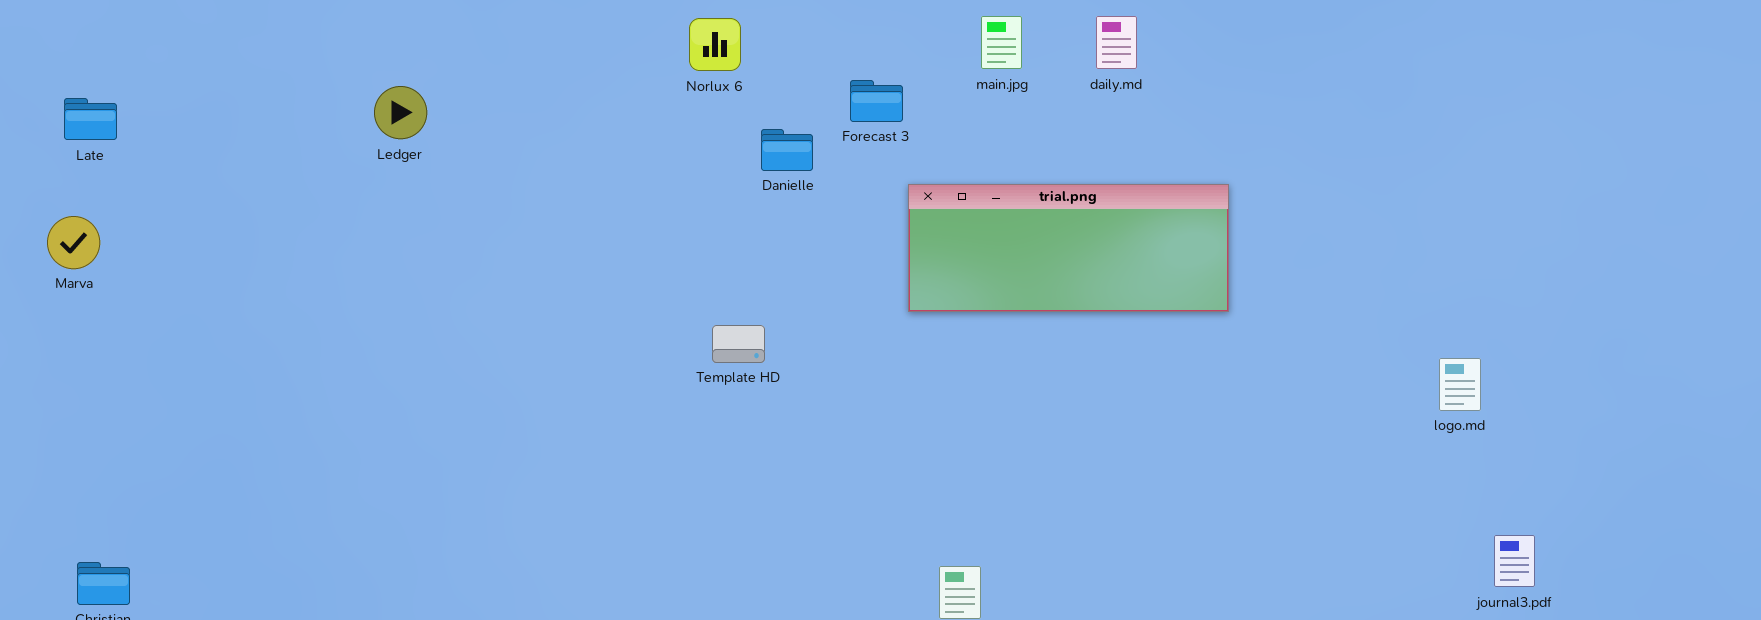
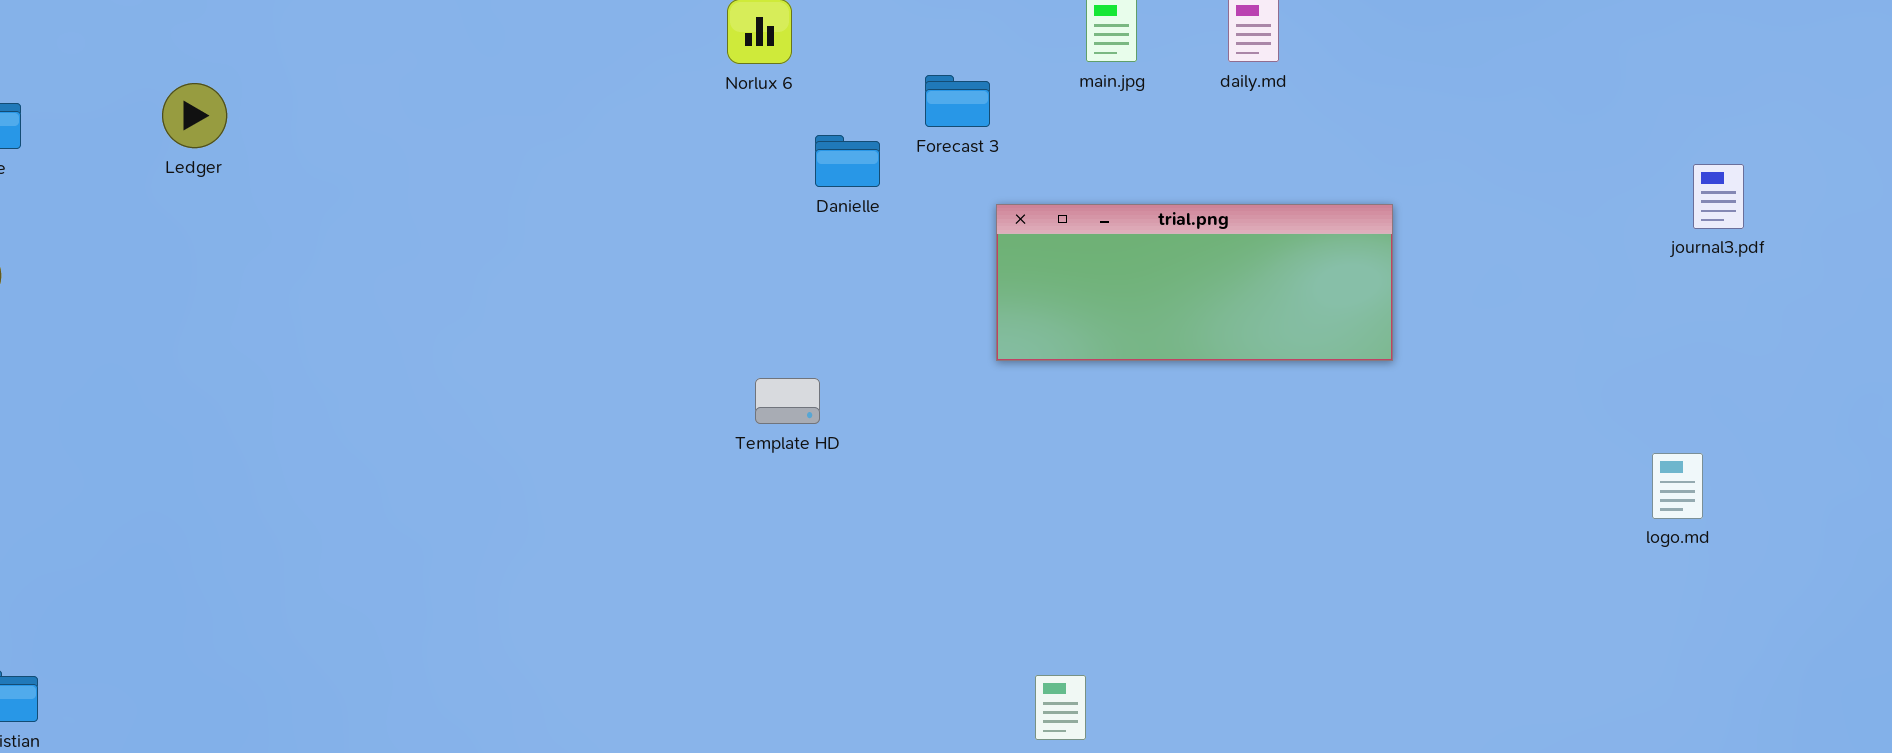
Ledger: [374,86,427,139] -> [162,83,227,148], moved
logo.md: [1439,358,1481,411] -> [1652,453,1703,519], moved
journal3.pdf: [1494,535,1535,587] -> [1693,164,1744,229], moved

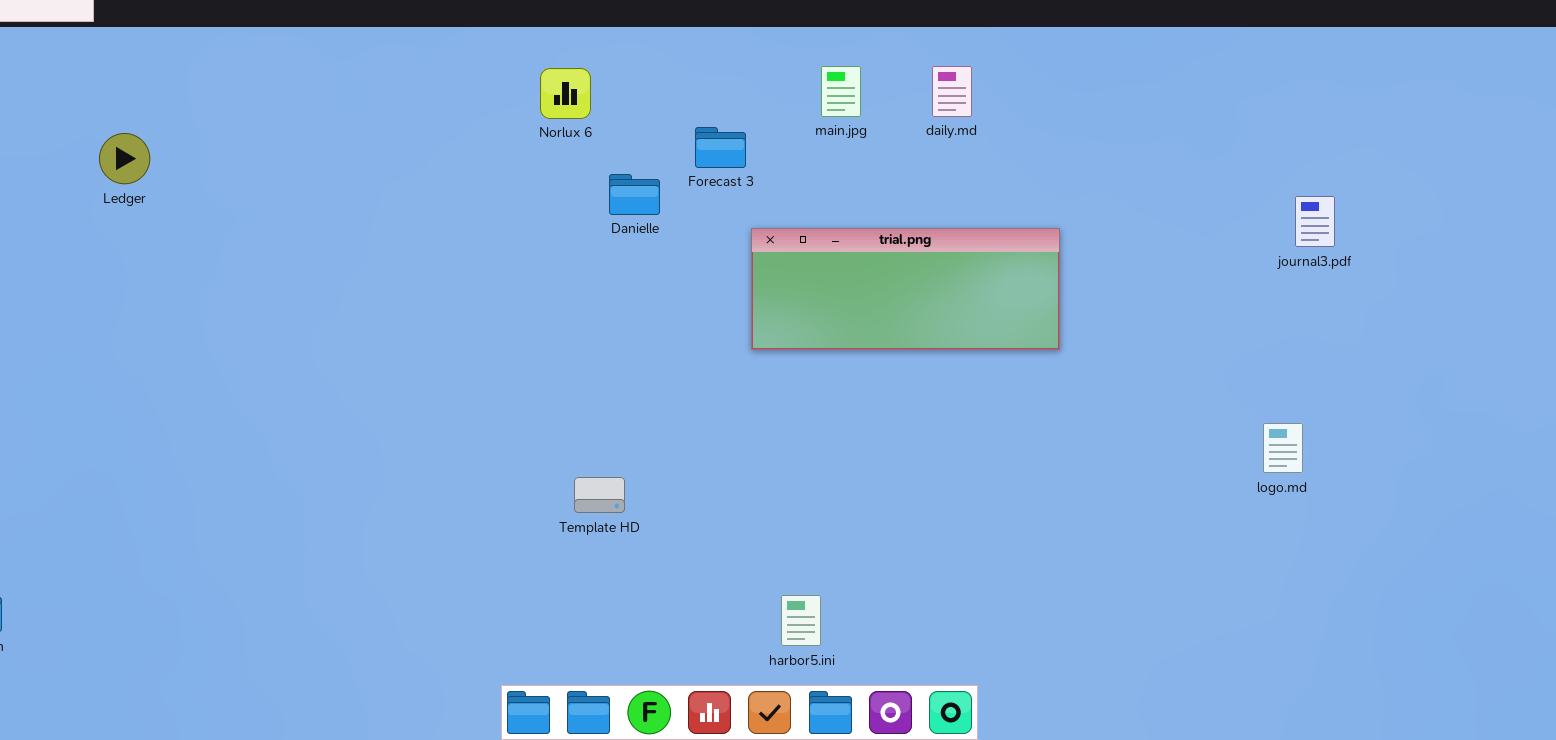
Template HD: [755,378,820,424] -> [574,477,625,513], moved

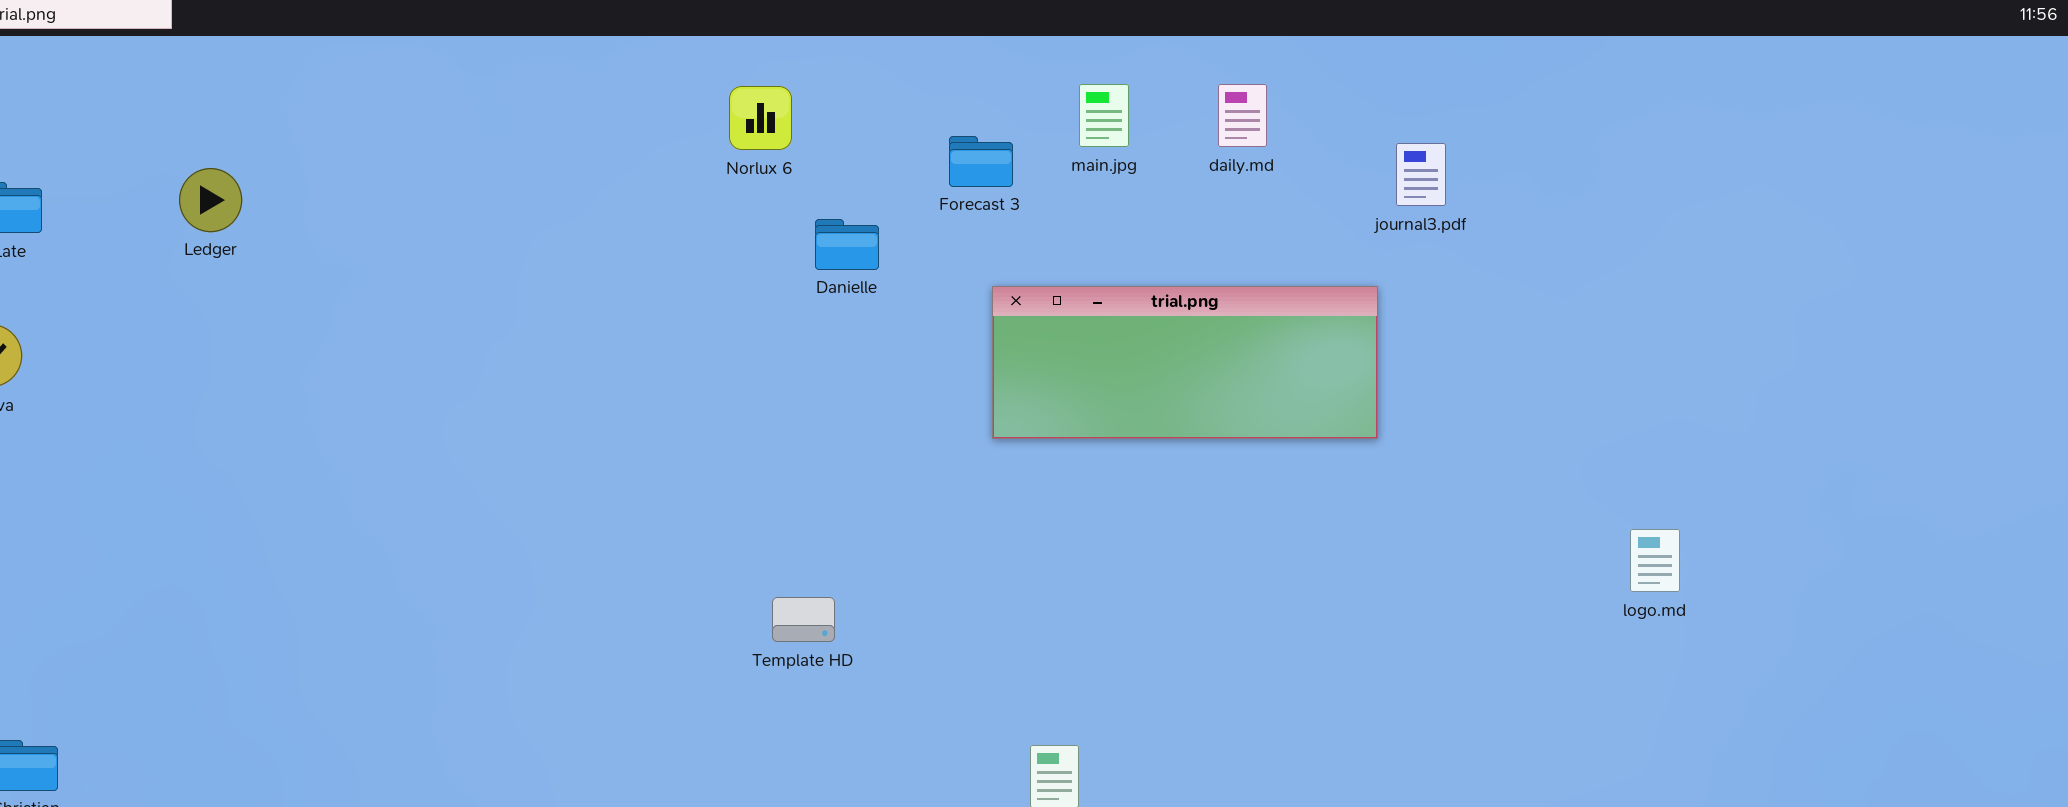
Forecast 3: [695,127,746,168] -> [949,136,1013,187], moved
journal3.pdf: [1295,196,1335,247] -> [1396,143,1446,206], moved

